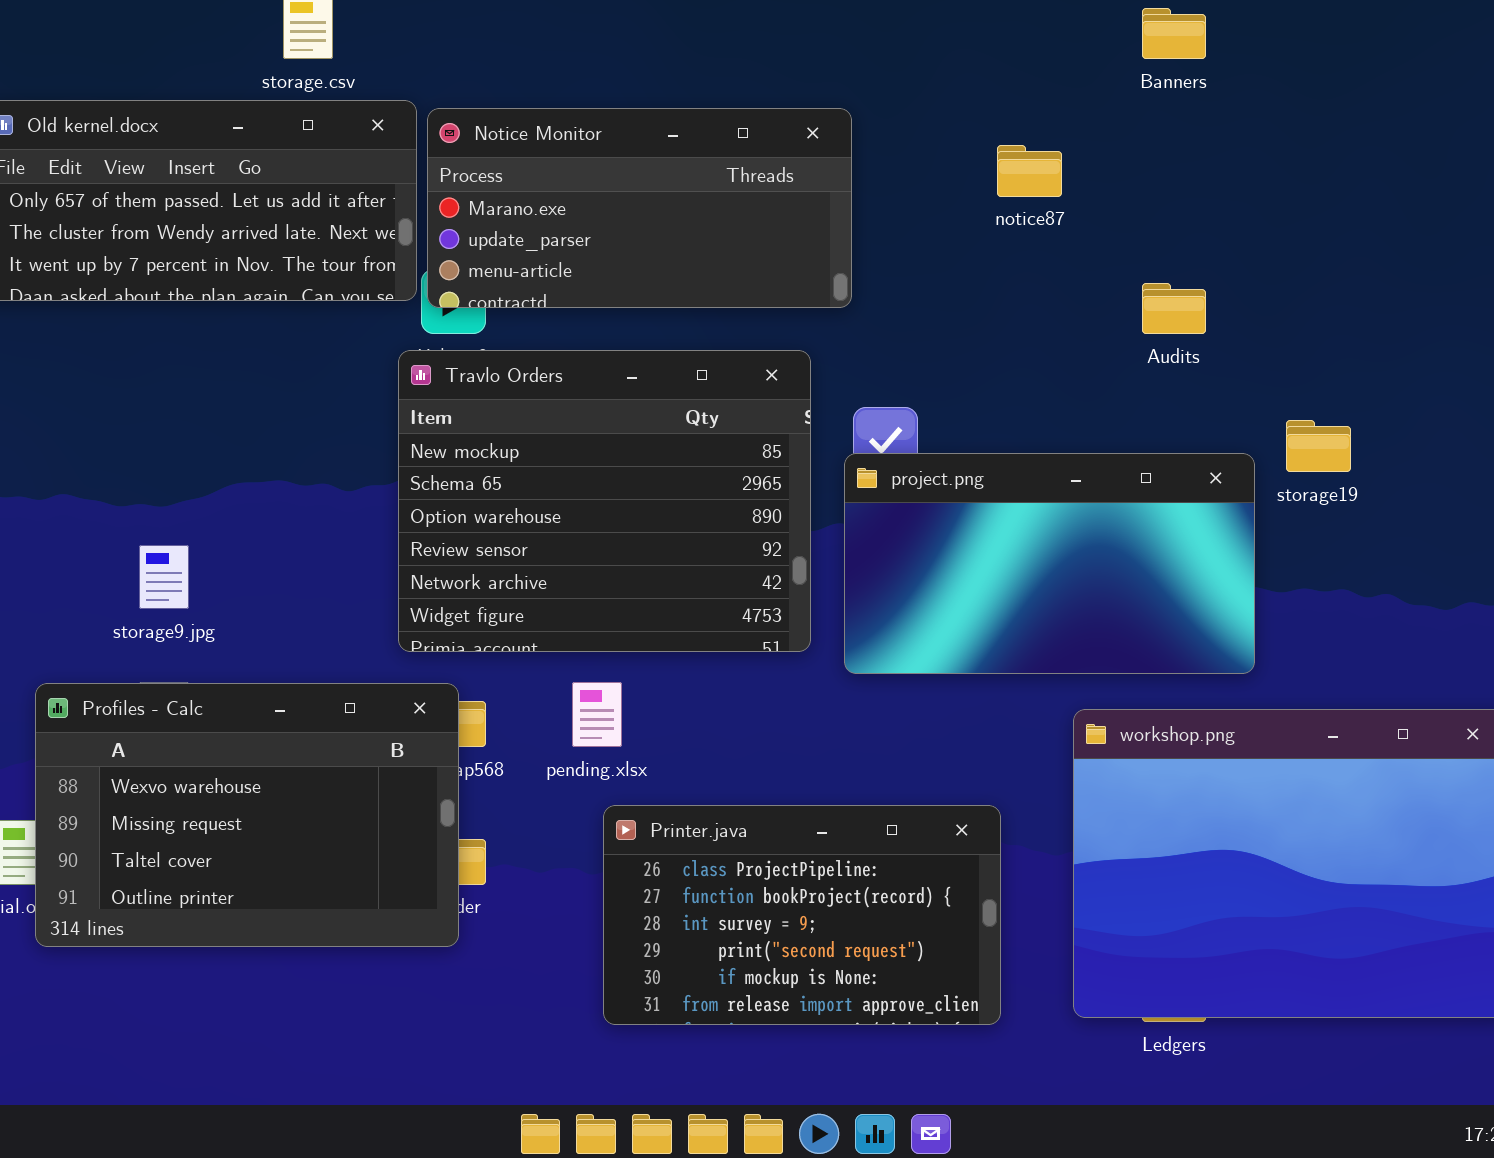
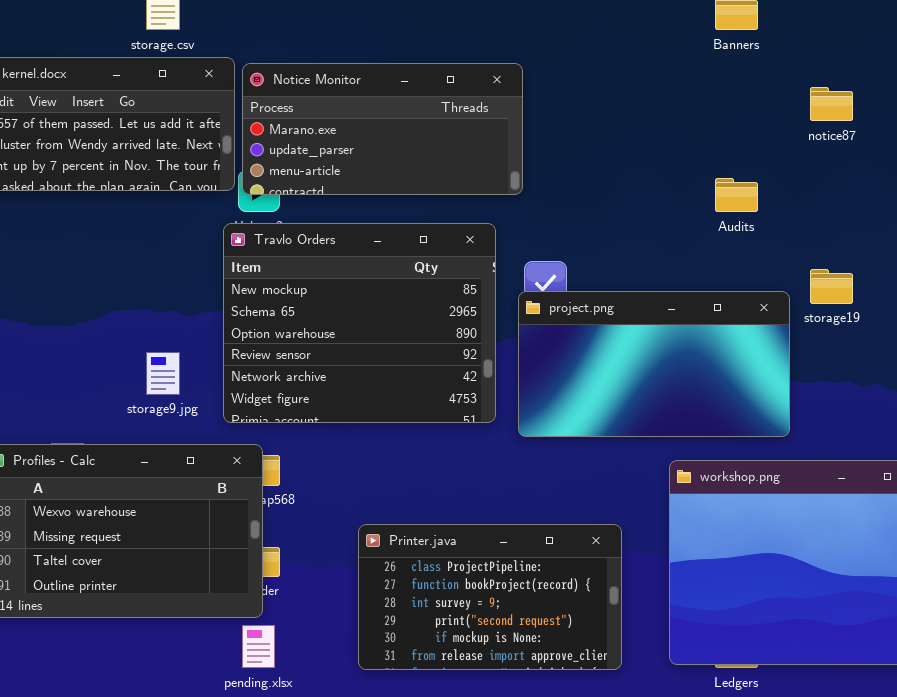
notice87: [997,145,1062,197] -> [810,87,853,121], moved
storage9.jpg: [139,545,189,609] -> [146,352,180,395], moved
pending.xlsx: [572,682,622,747] -> [242,625,275,668], moved

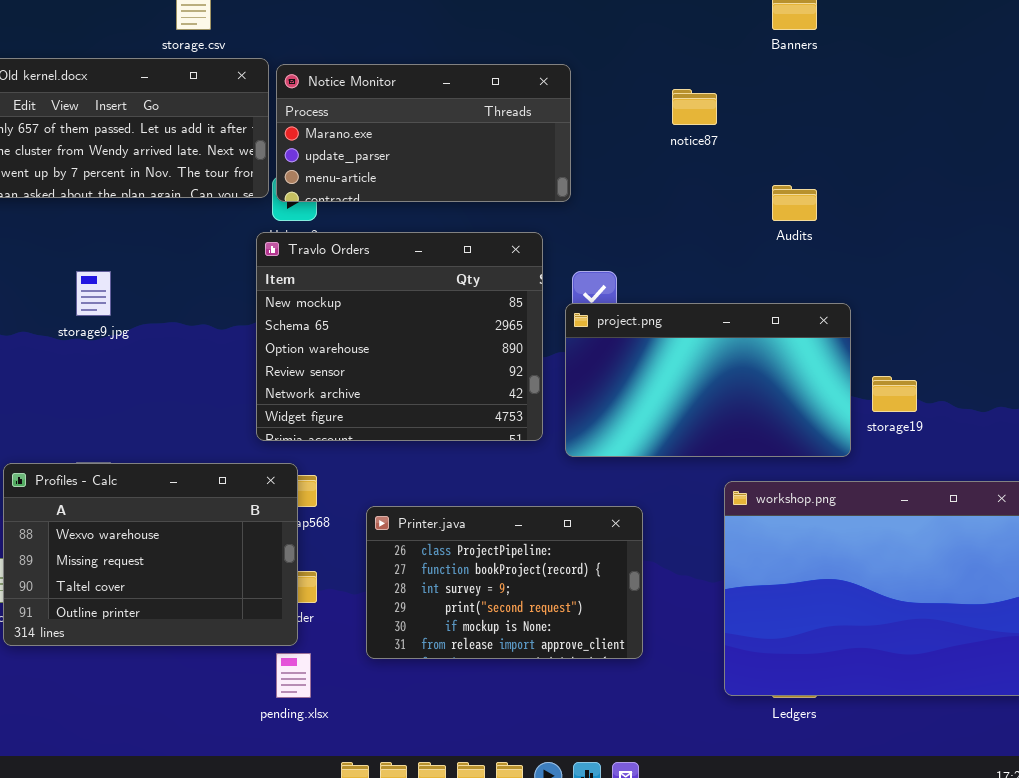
notice87: [810,87,853,121] -> [672,89,717,125], moved
storage19: [810,269,853,304] -> [872,376,917,412], moved
storage9.jpg: [146,352,180,395] -> [76,271,111,316], moved
Printer.java: [358,524,622,670] -> [366,506,643,659], moved

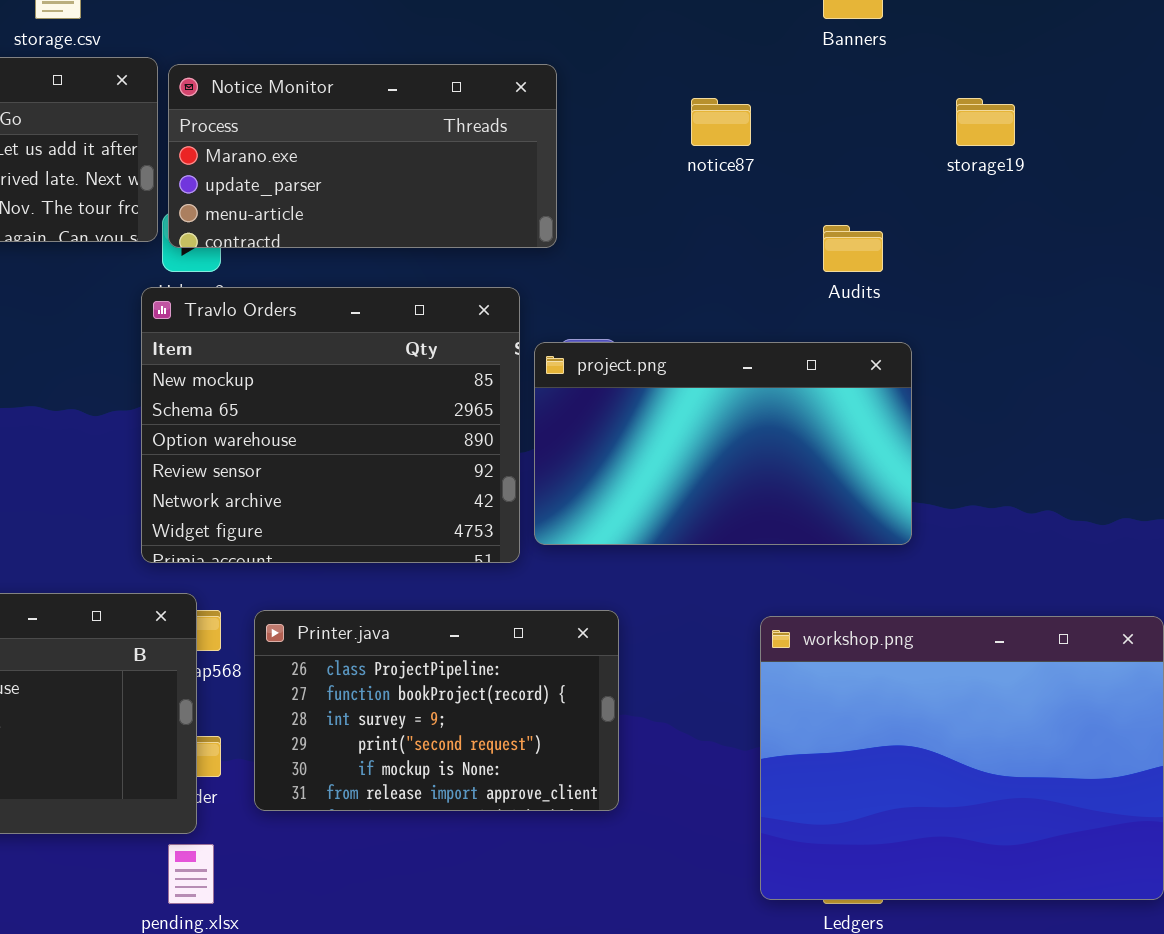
project.png: [565,303,851,457] -> [534,342,912,545], moved
storage19: [872,376,917,412] -> [956,98,1015,146], moved
Printer.java: [366,506,643,659] -> [254,610,619,811], moved

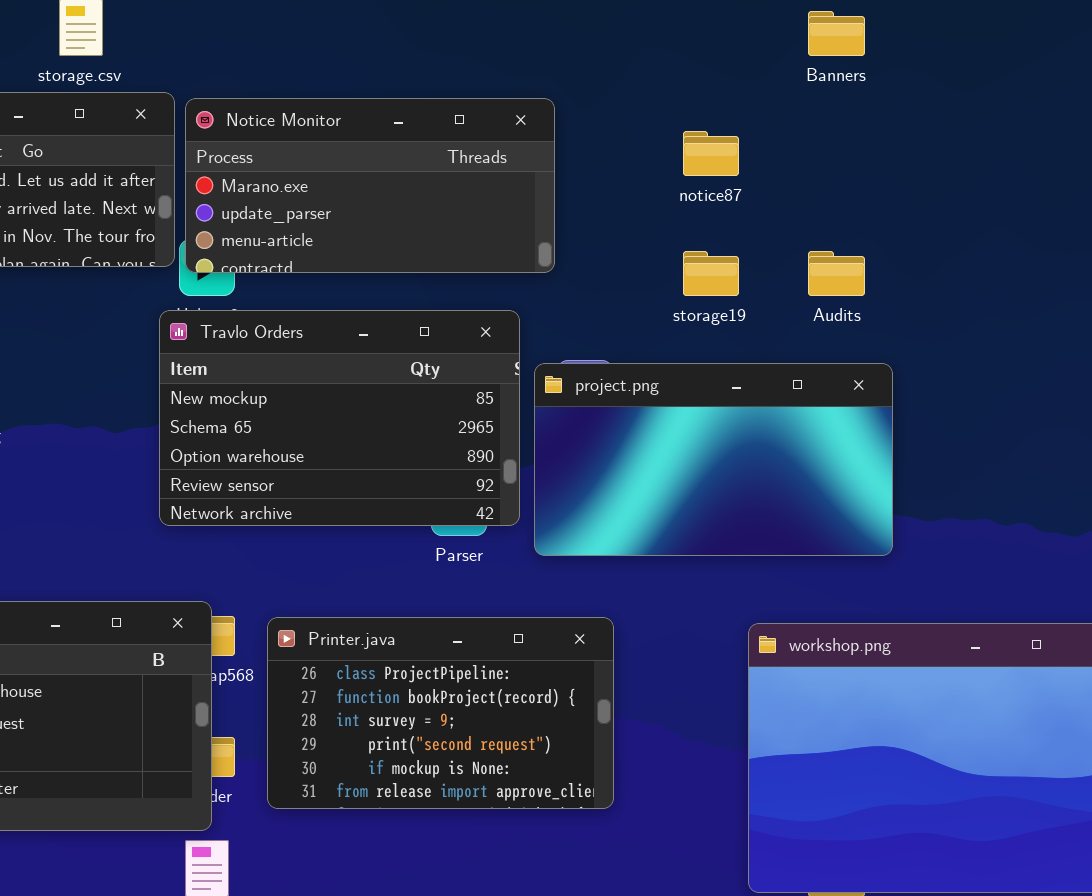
storage19: [956,98,1015,146] -> [683,251,739,296], moved
Travlo Orders: [141,287,520,563] -> [159,310,520,526], resized

